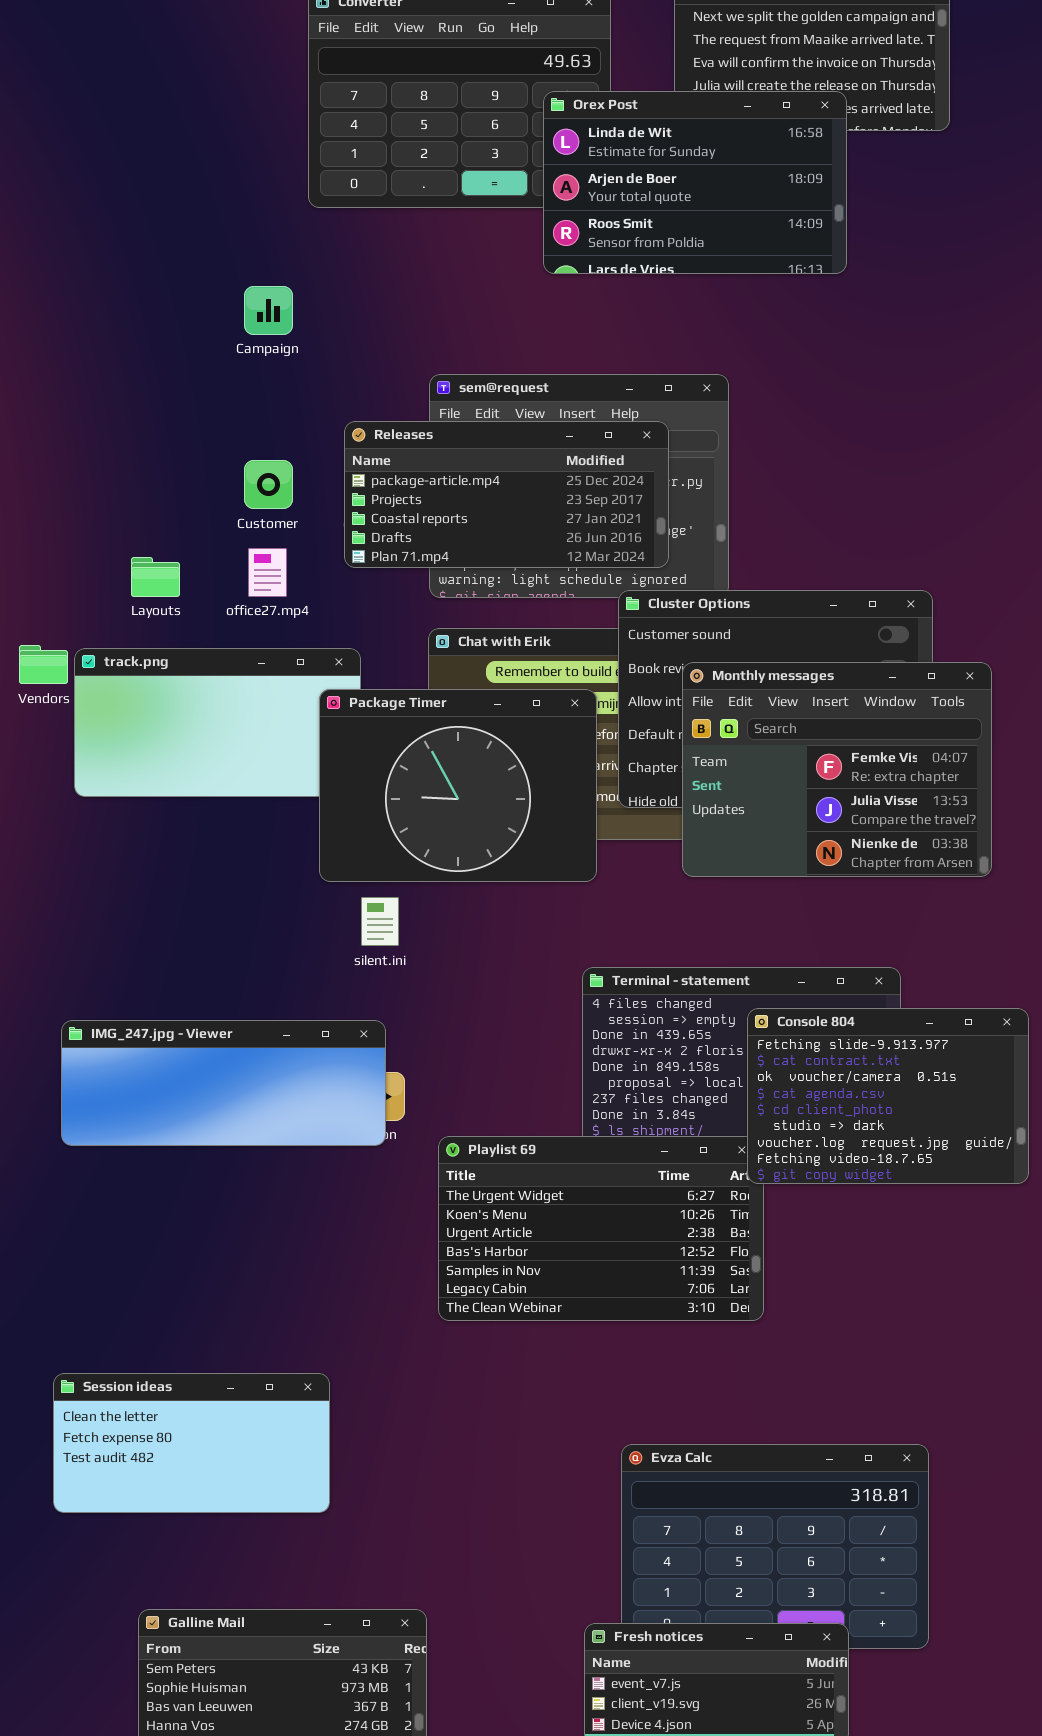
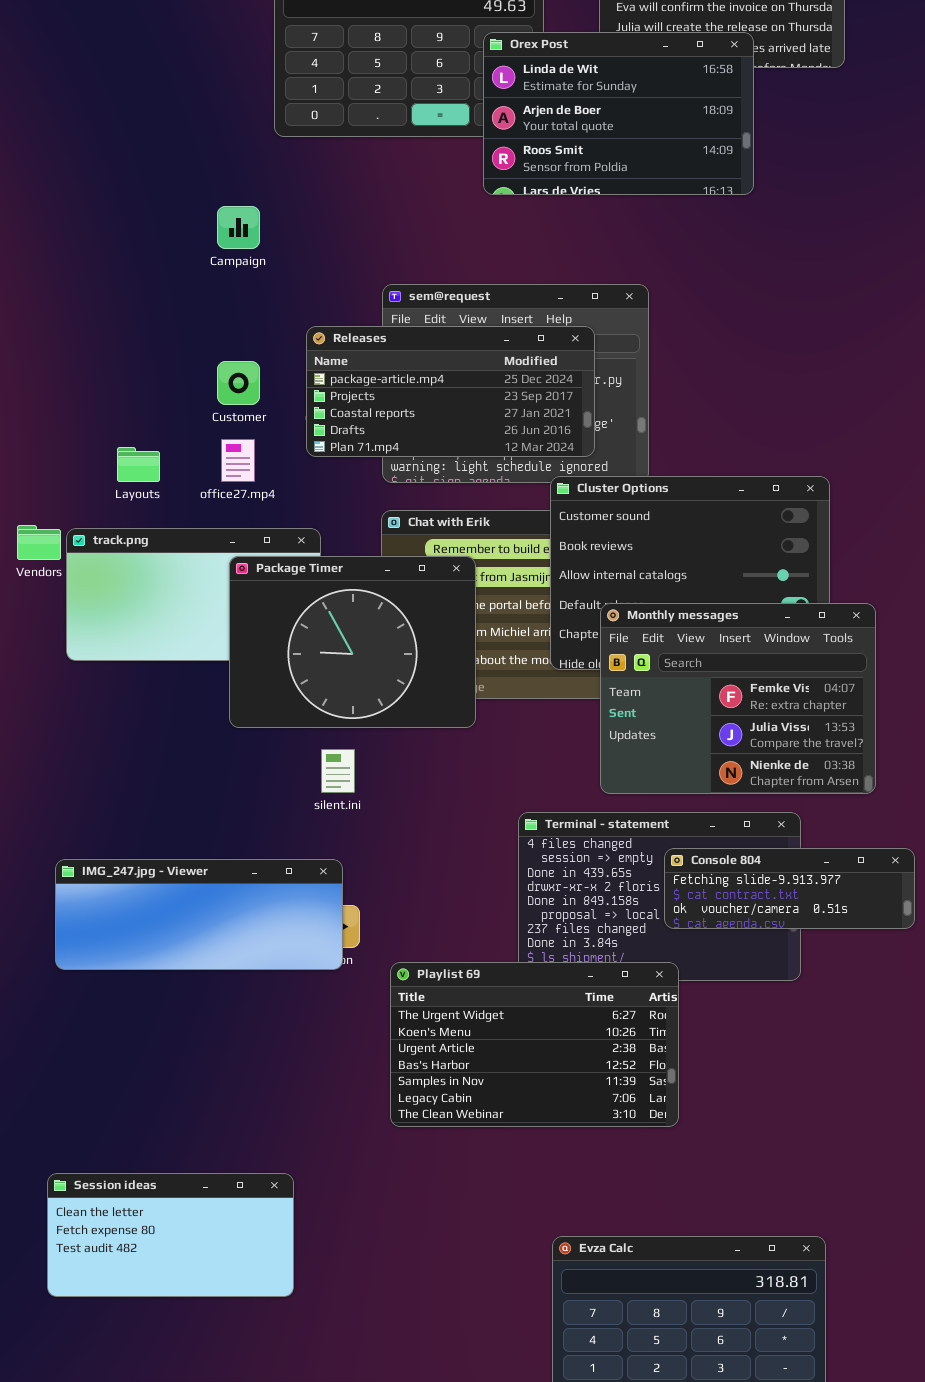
Monthly messages: [682,662,992,877] -> [600,603,876,794], moved
Package Timer: [319,689,597,882] -> [229,556,476,728], moved
Console 804: [747,1008,1029,1184] -> [664,848,915,929], resized

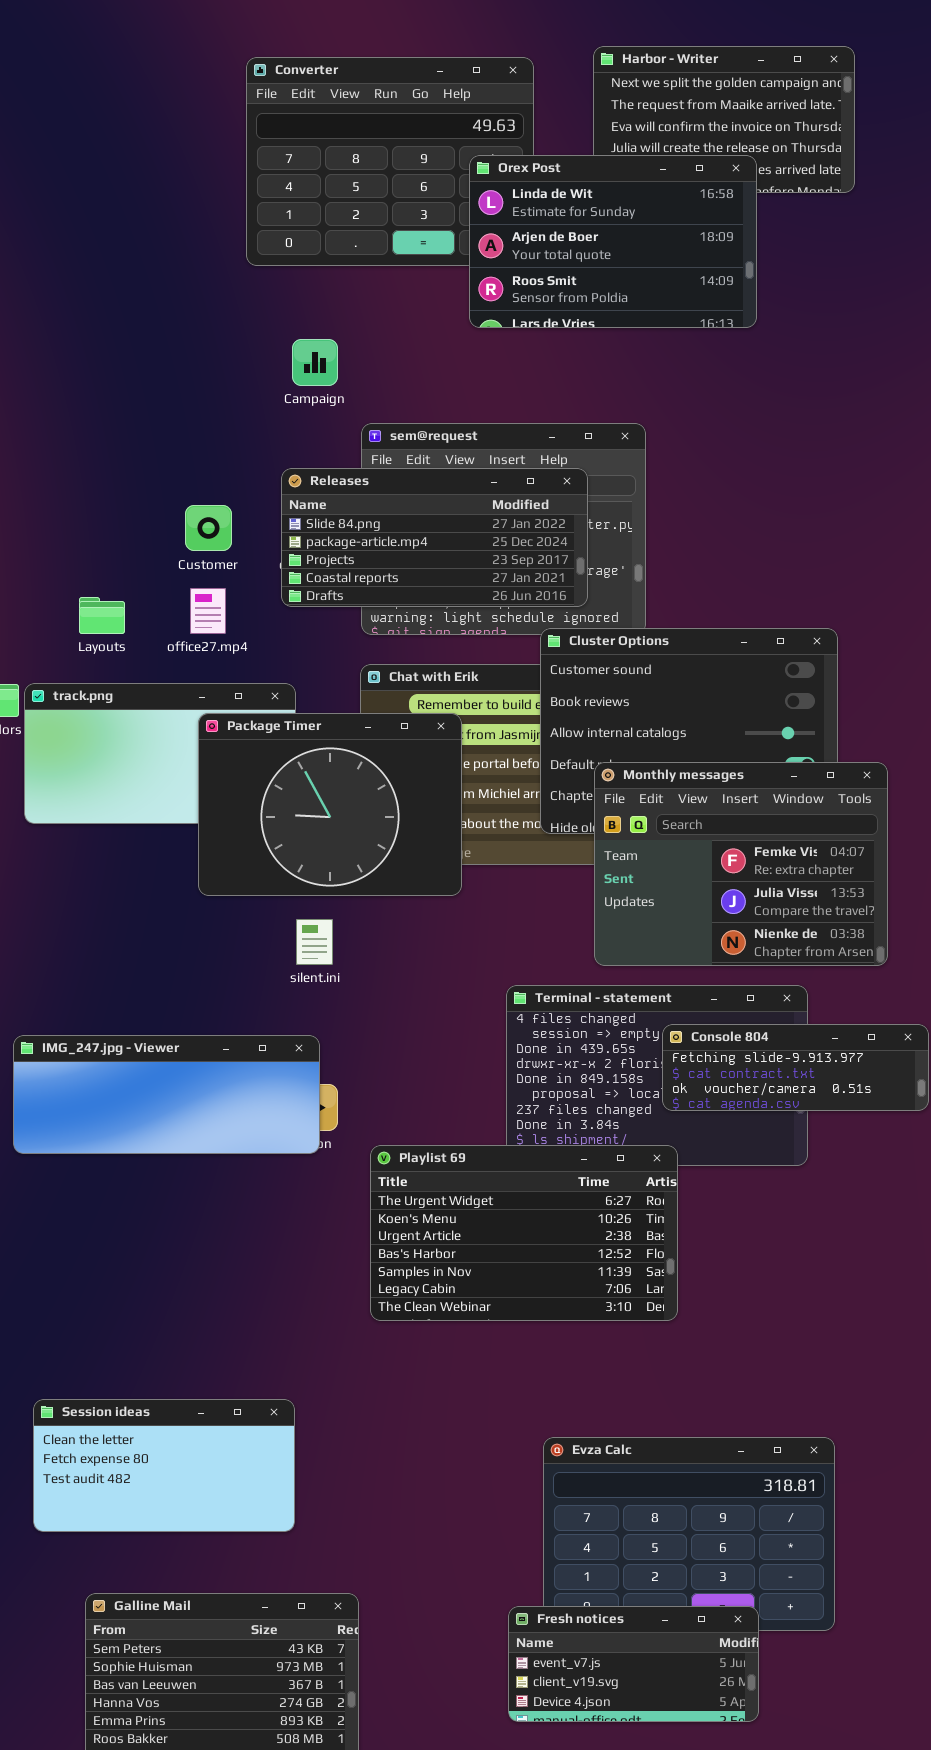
Campaign: [217,206,260,249] -> [292,339,338,386], moved
Releases: [306,326,595,457] -> [281,468,588,607], scrolled up 1 row
Session ideas: [47,1173,294,1297] -> [33,1399,295,1532], moved

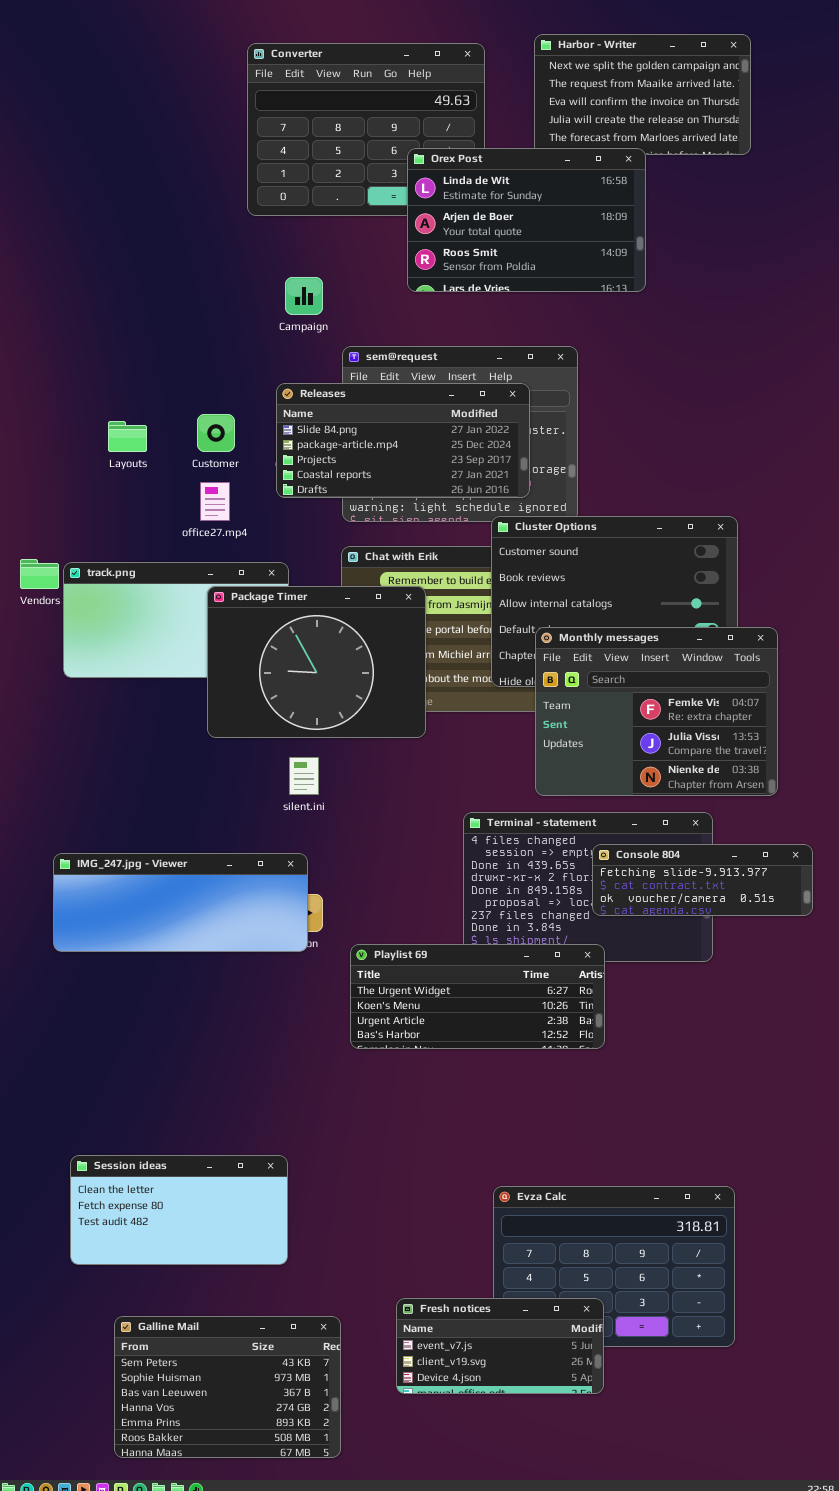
Orex Post: [469,155,757,328] -> [407,148,646,292], moved
Layouts: [79,597,125,634] -> [108,421,147,452], moved
Playlist 69: [370,1145,678,1321] -> [350,944,605,1049], resized
Fresh notices: [508,1606,759,1722] -> [396,1298,604,1394], moved

